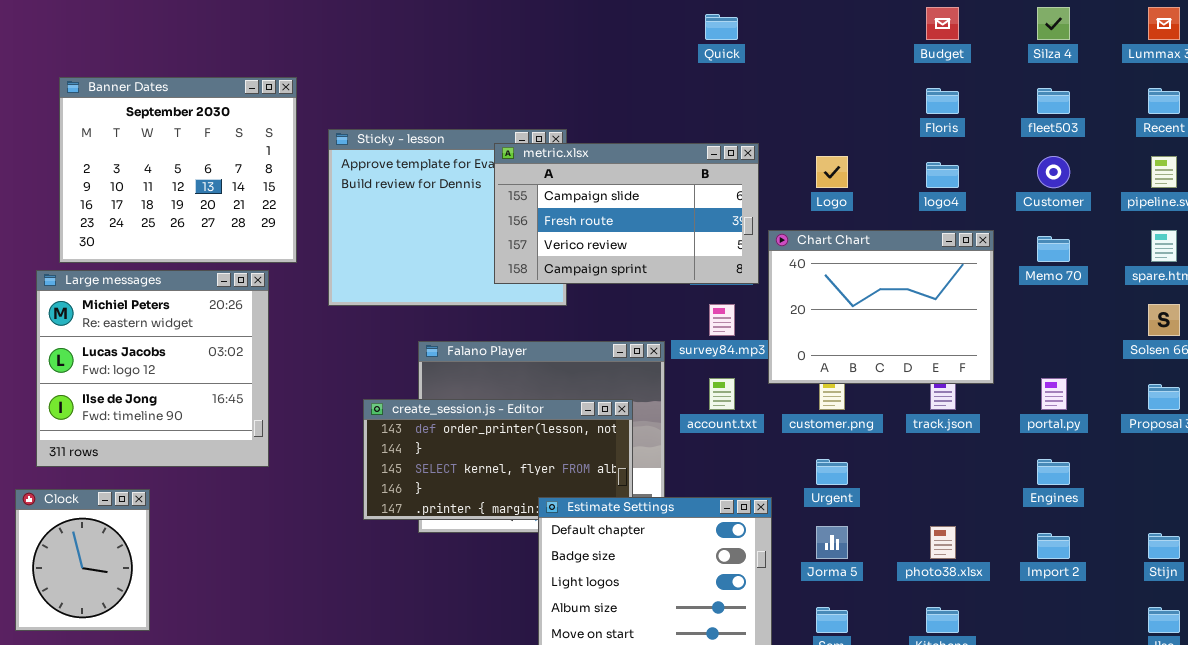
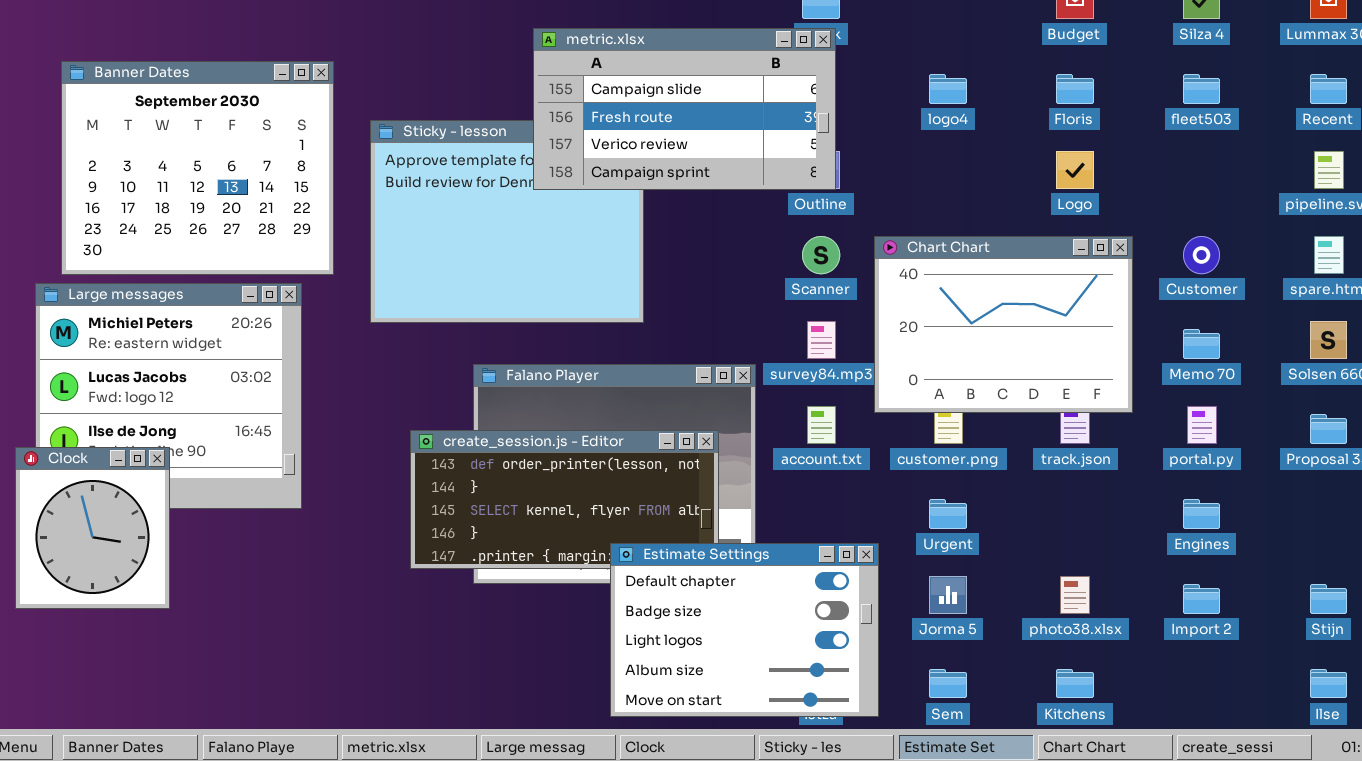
metric.xlsx: [494,143,759,284] -> [533,28,836,190], moved
Logo: [816,156,848,188] -> [1056,151,1094,189], moved
Customer: [1037,156,1070,188] -> [1183,236,1220,274], moved
logo4: [926,162,959,188] -> [929,74,967,104], moved
Memo 70: [1037,236,1070,262] -> [1183,329,1220,359], moved
Clock: [15,489,150,631] -> [15,447,170,609], moved

